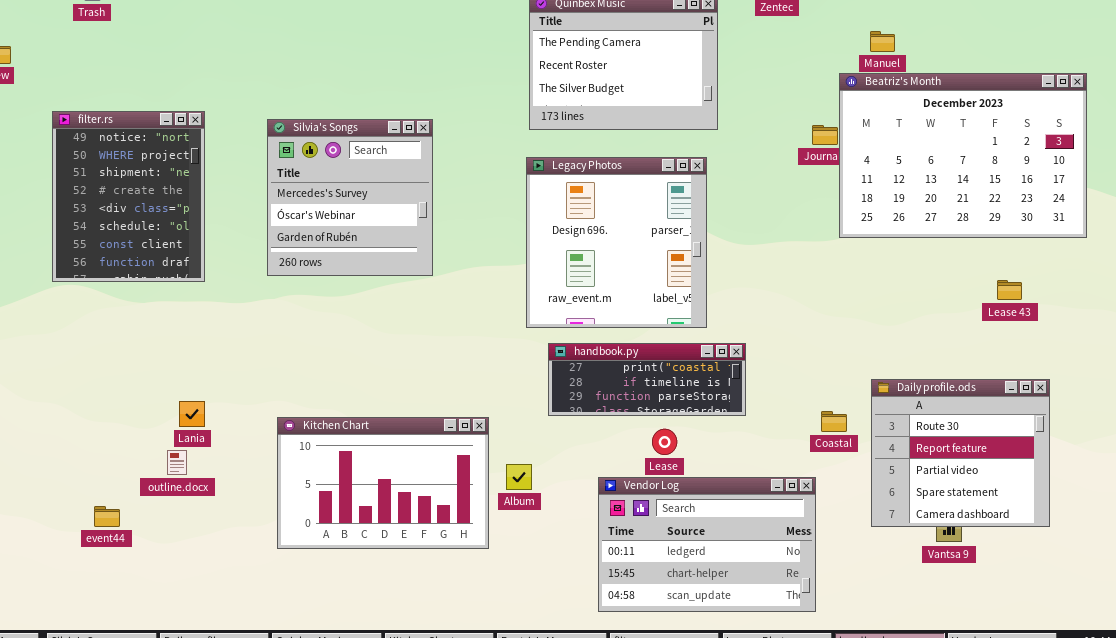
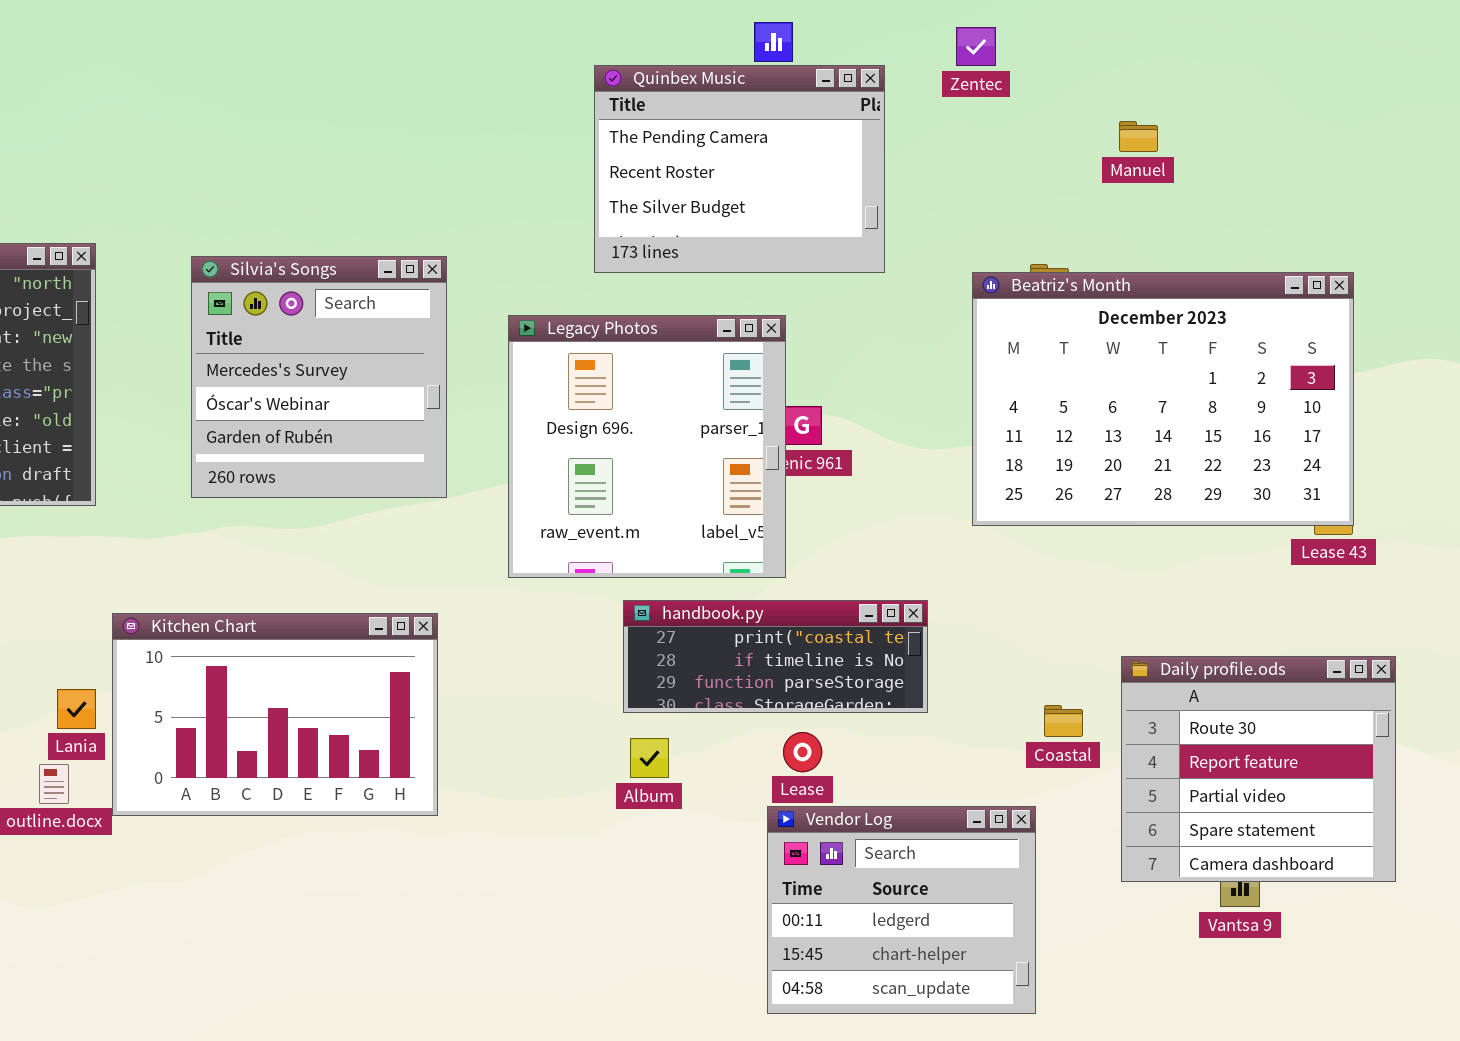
Beatriz's Month: [839,73,1087,238] -> [972,272,1354,526], moved
Legacy Photos: [526,157,707,328] -> [508,315,786,578], moved
Kitchen Chart: [277,417,489,549] -> [112,613,438,816], moved
Album: [506,464,532,490] -> [630,738,669,778], moved
Vendor Log: [598,477,816,612] -> [767,806,1036,1014], resized

